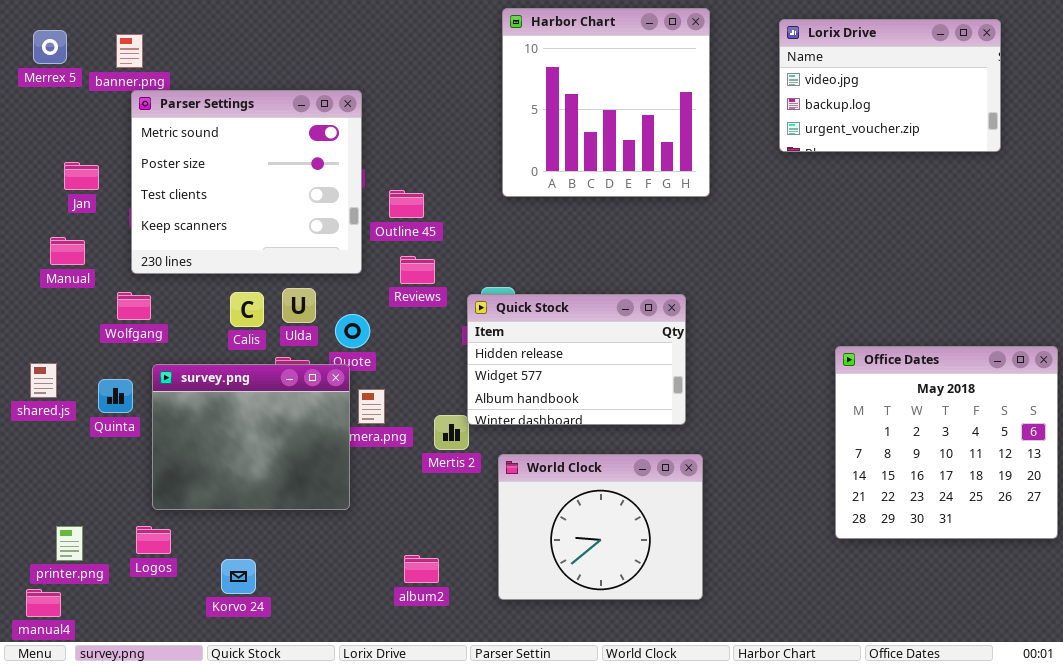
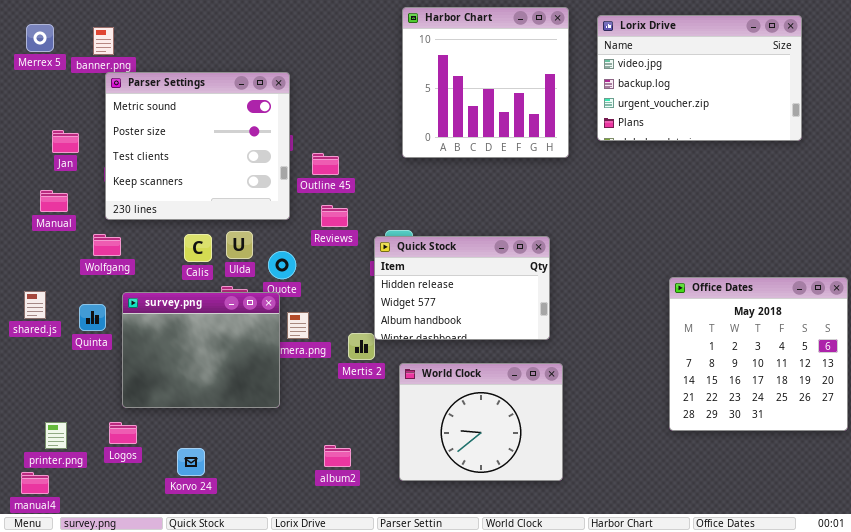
Lorix Drive: [779,19,1001,152] -> [597,15,802,141], resized

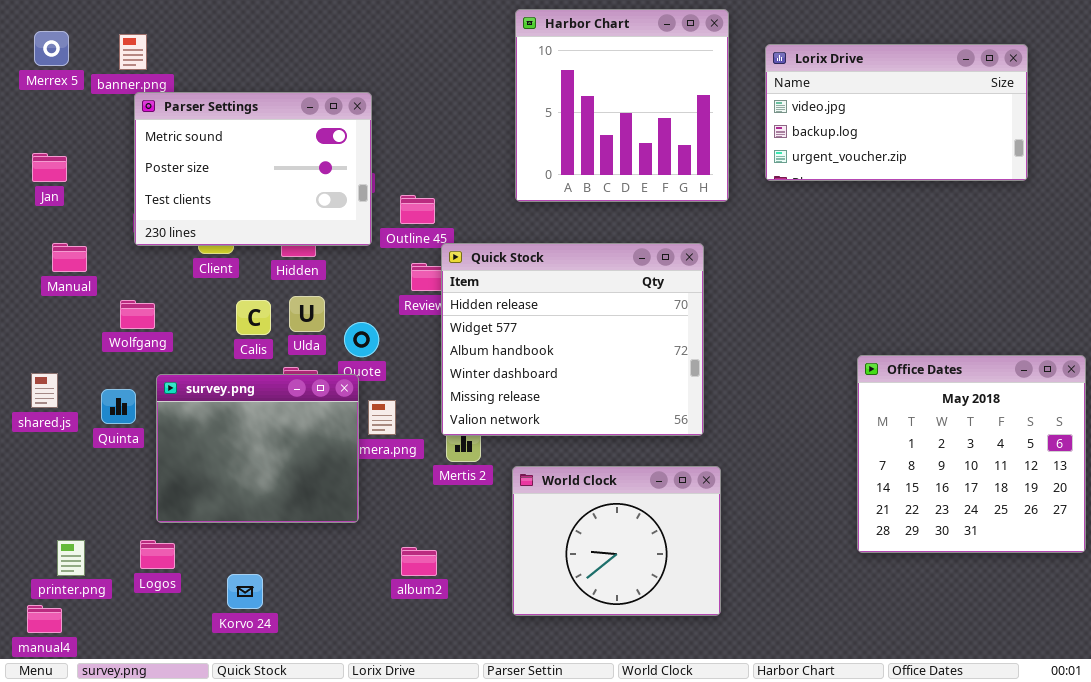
Lorix Drive: [597,15,802,141] -> [765,44,1028,181], resized
Parser Settings: [105,72,290,220] -> [134,92,372,246], resized
Jan: [52,130,79,153] -> [32,153,67,182], moved
Quick Stock: [374,236,550,340] -> [441,243,704,436], resized
album2: [324,445,351,467] -> [401,547,437,576], moved

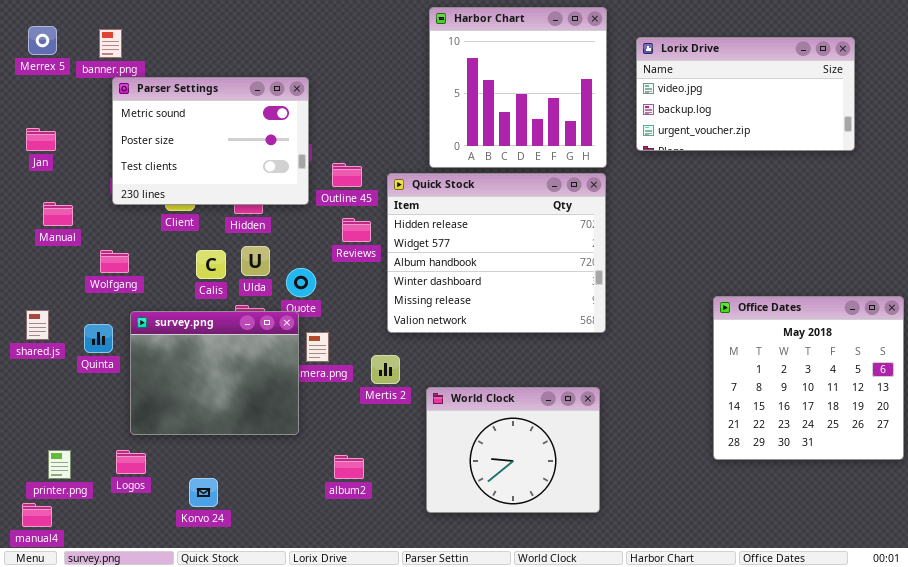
Quick Stock: [441,243,704,436] -> [387,173,606,333], moved

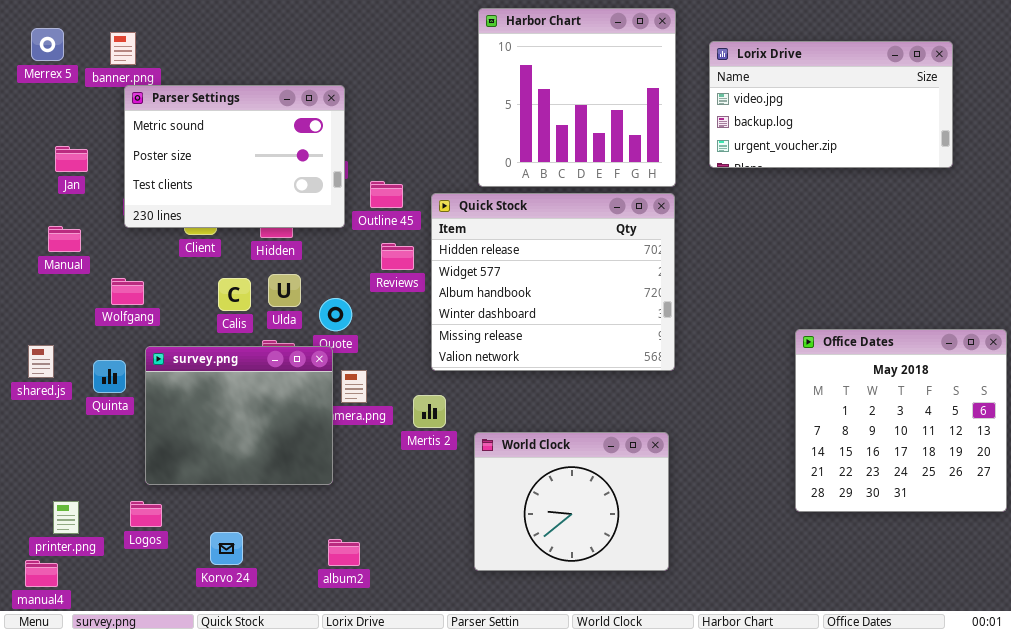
Jan: [26,128,56,151] -> [55,146,88,172], moved
album2: [334,455,364,479] -> [328,539,360,566], moved

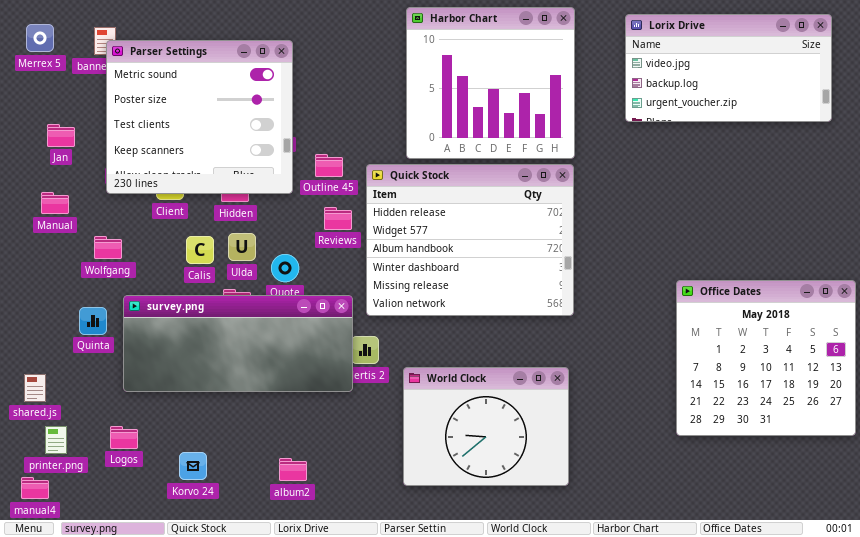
Lorix Drive: [709,41,953,168] -> [625,14,832,122], moved
Parser Settings: [124,85,345,228] -> [106,40,293,194], resized
shared.js: [28,345,54,378] -> [24,374,46,402], moved
survey.png: [145,346,333,485] -> [123,295,353,392], resized

